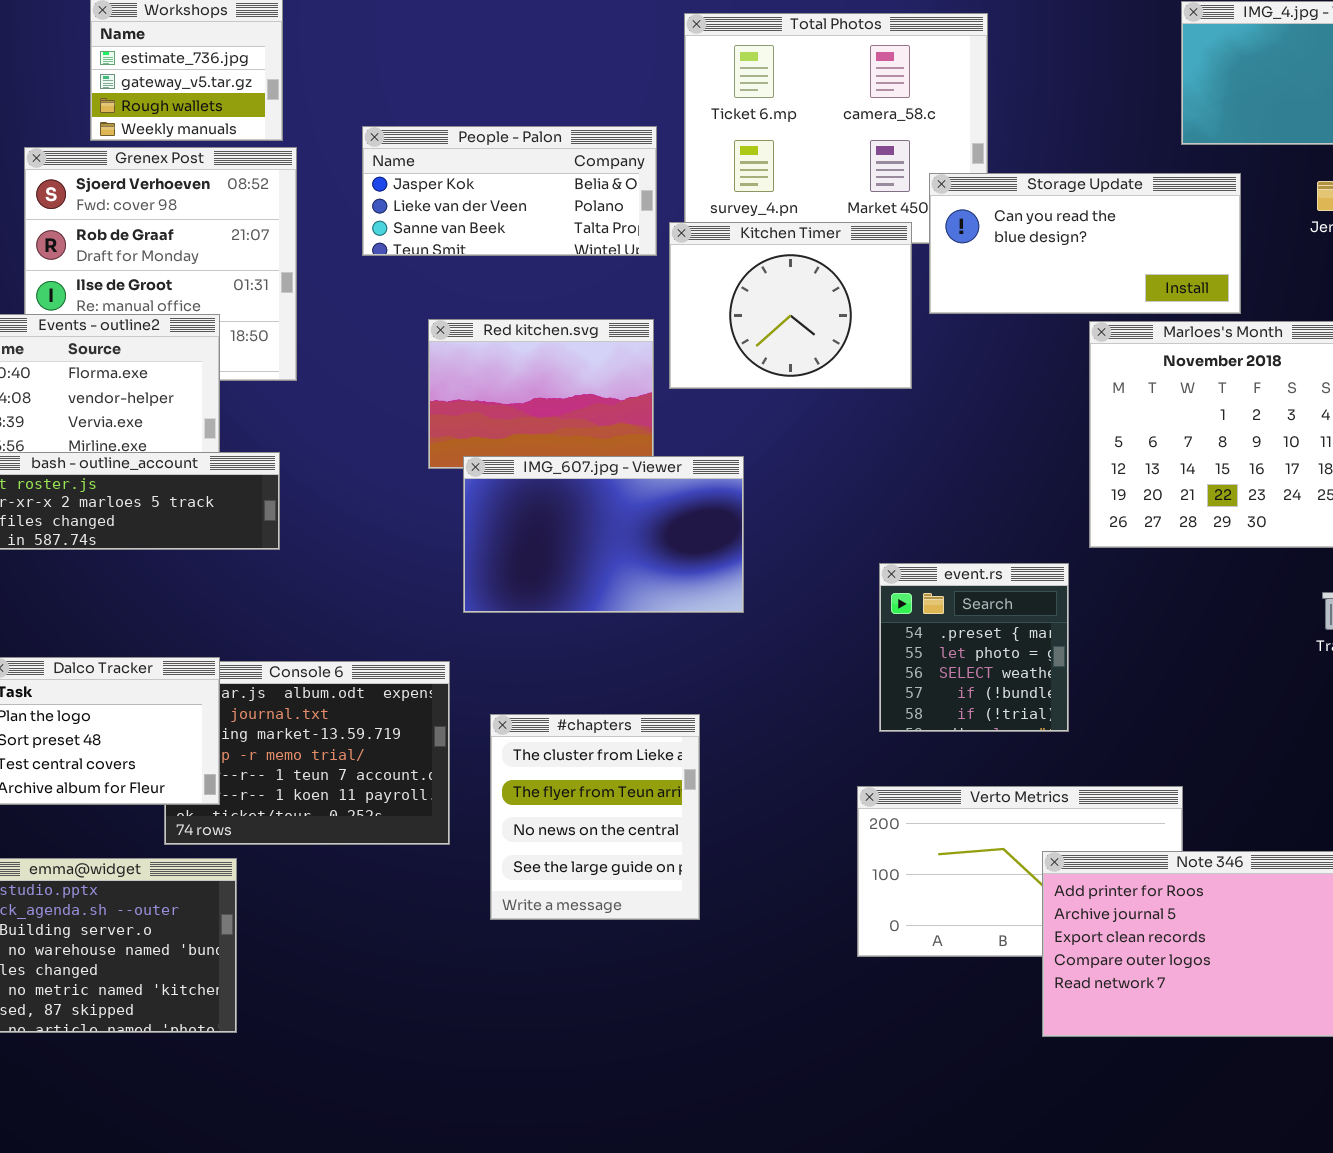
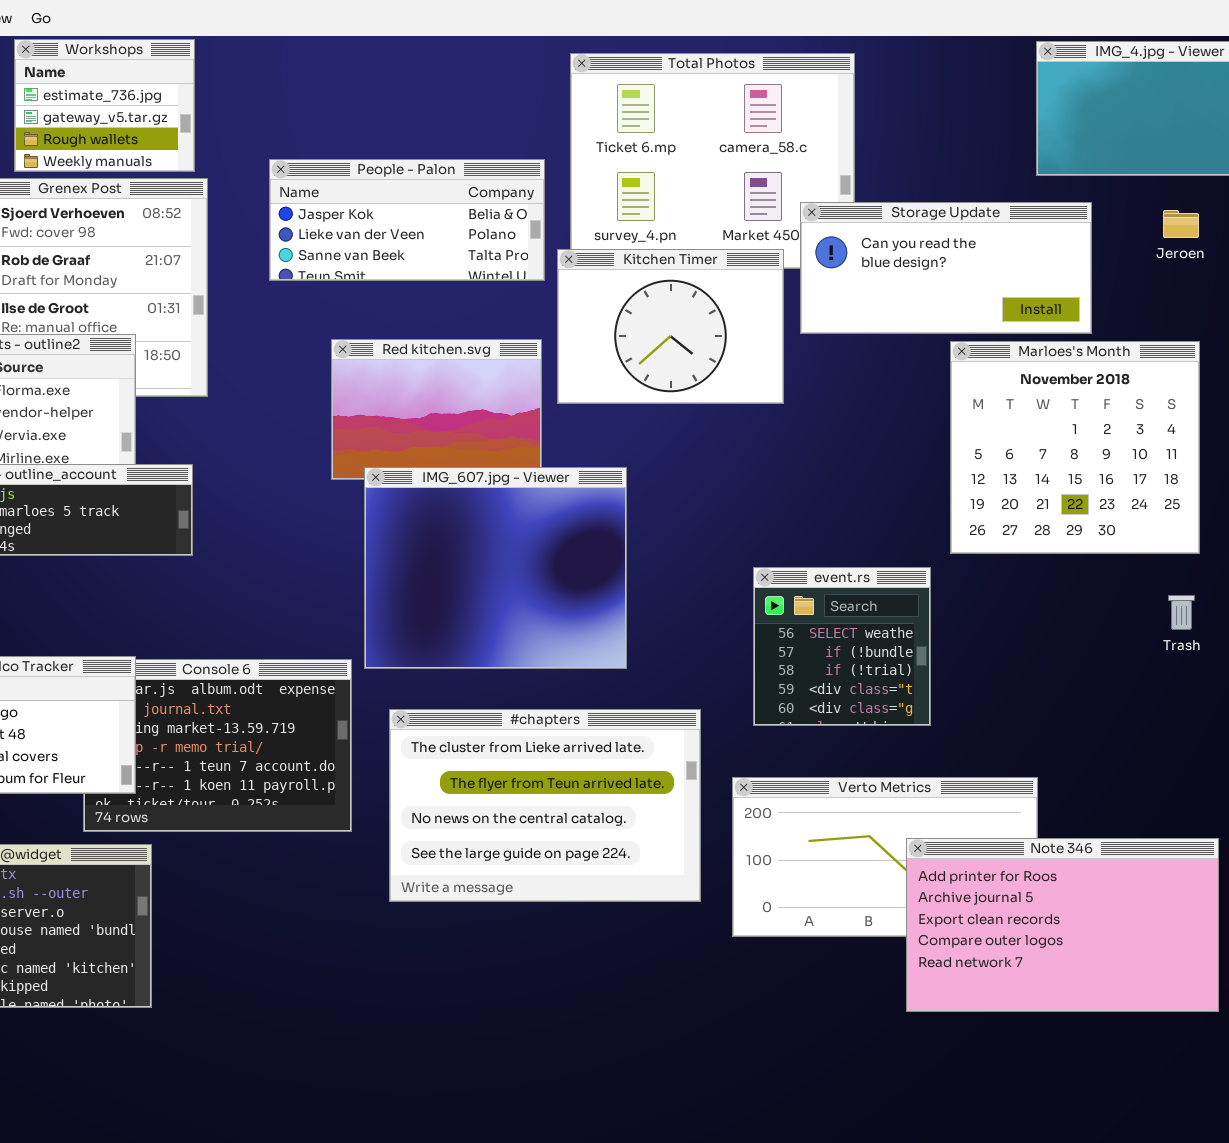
IMG_607.jpg - Viewer: [463,456,744,613] -> [364,467,627,669], resized
event.rs: [879,563,1069,732] -> [753,567,931,726], scrolled down 2 rows
#chapters: [490,714,700,920] -> [389,709,701,902], resized

